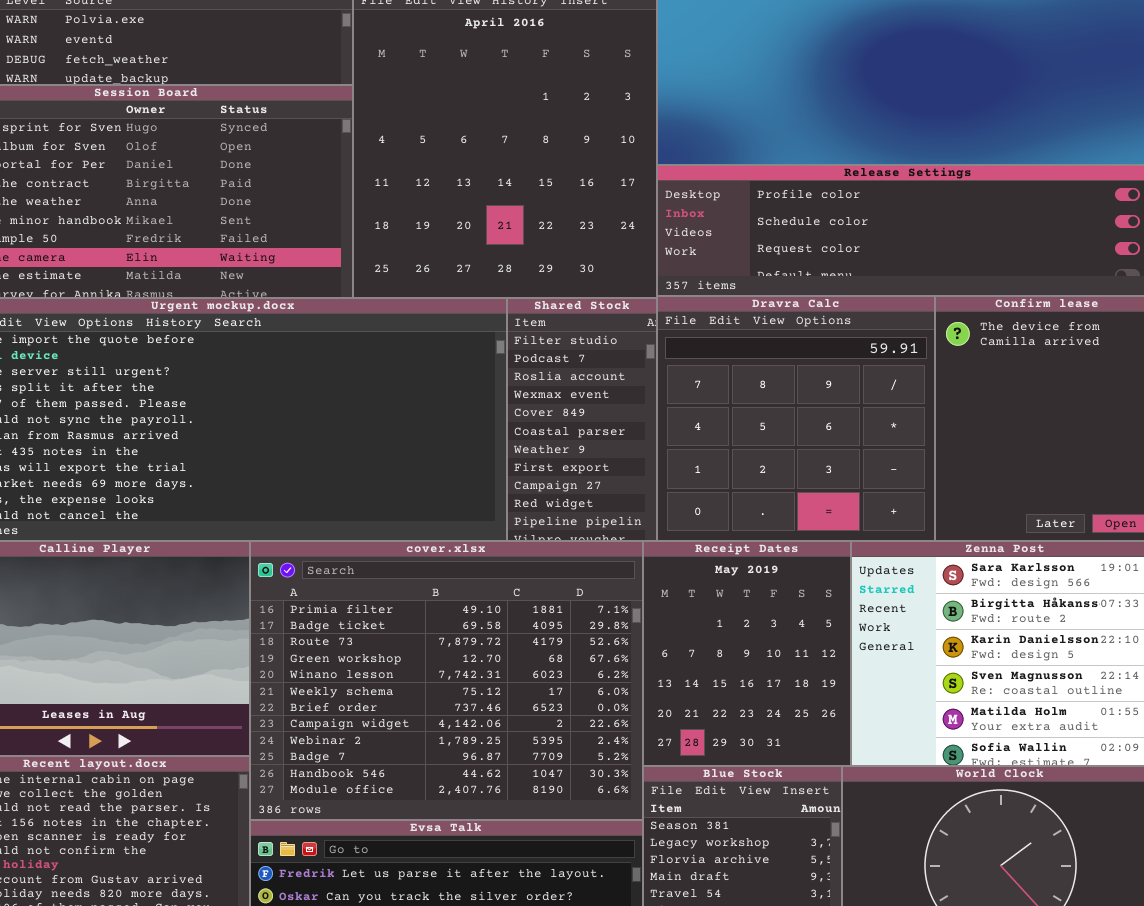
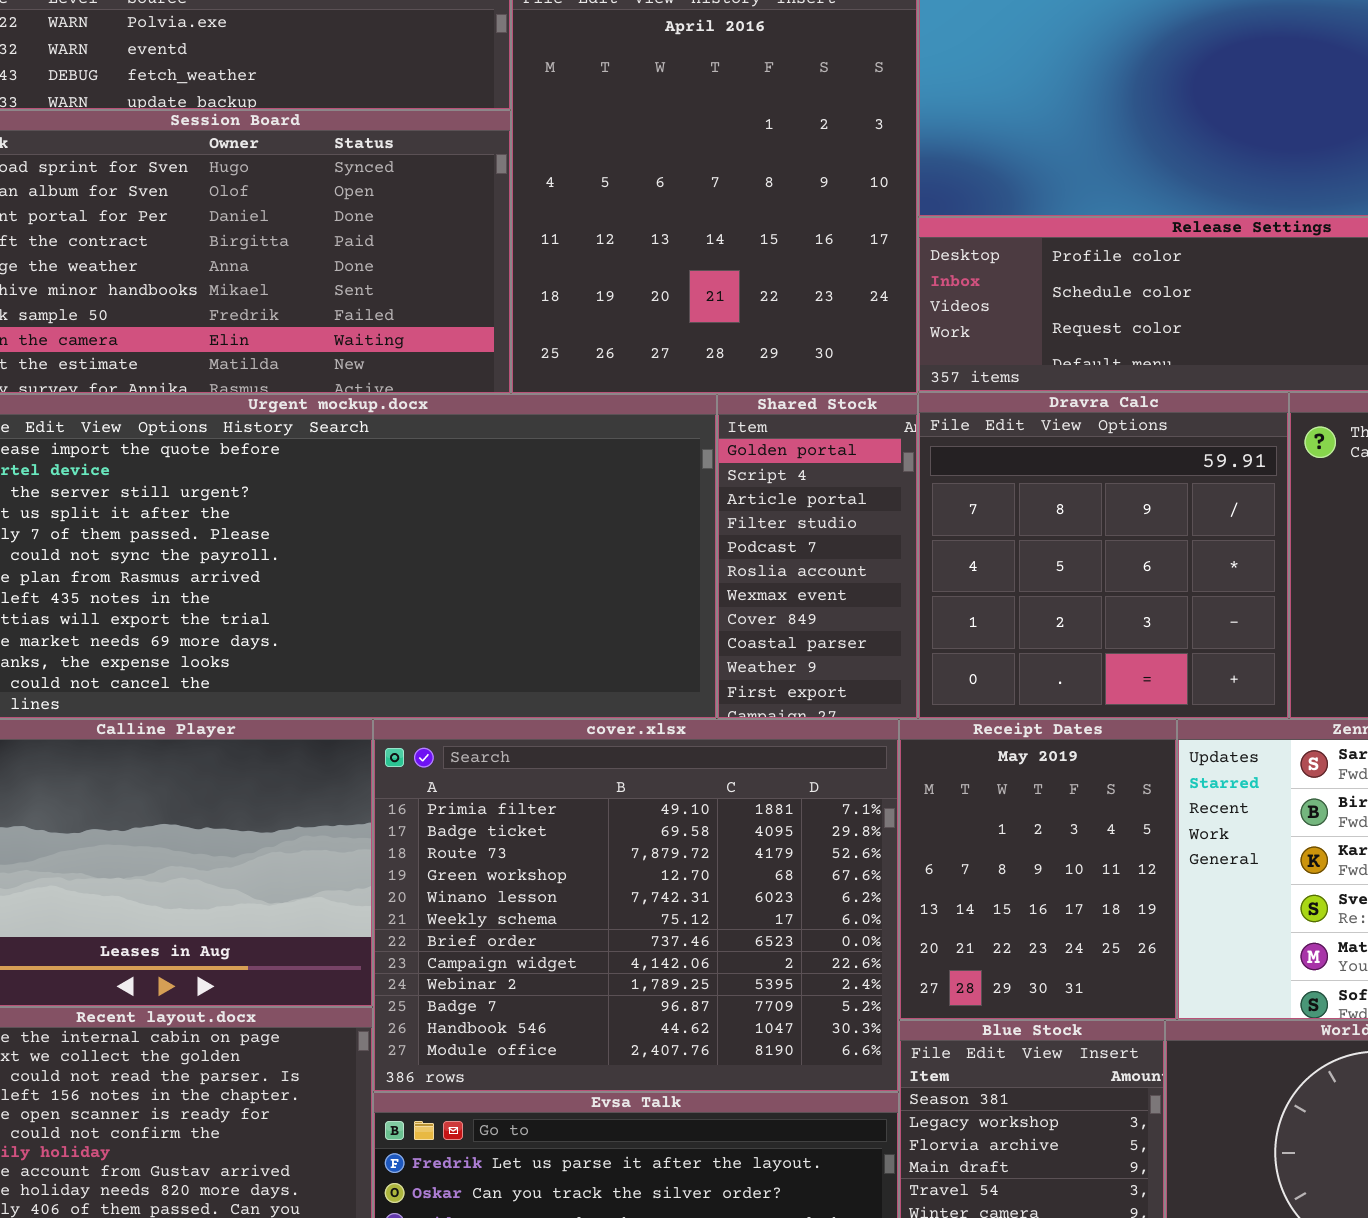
Shared Stock: [507,298,657,541] -> [717,394,918,719], scrolled up 3 rows

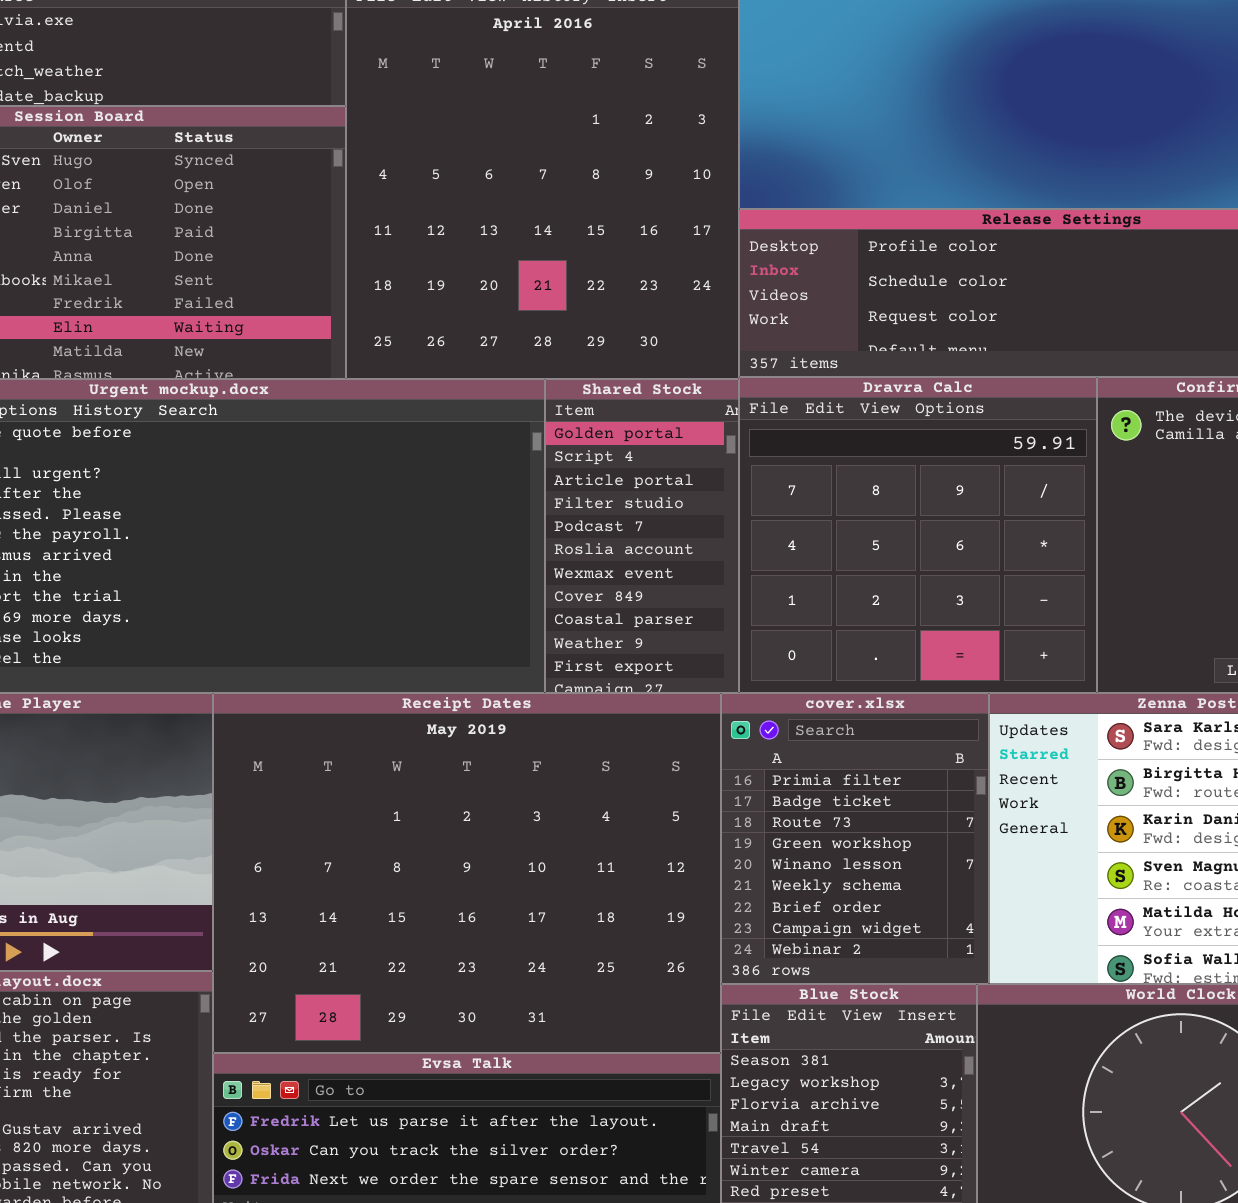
cover.xlsx: [373,719,899,1092] -> [721,693,989,984], moved, resized
Receipt Dates: [899,719,1177,1020] -> [213,693,721,1053], moved, resized

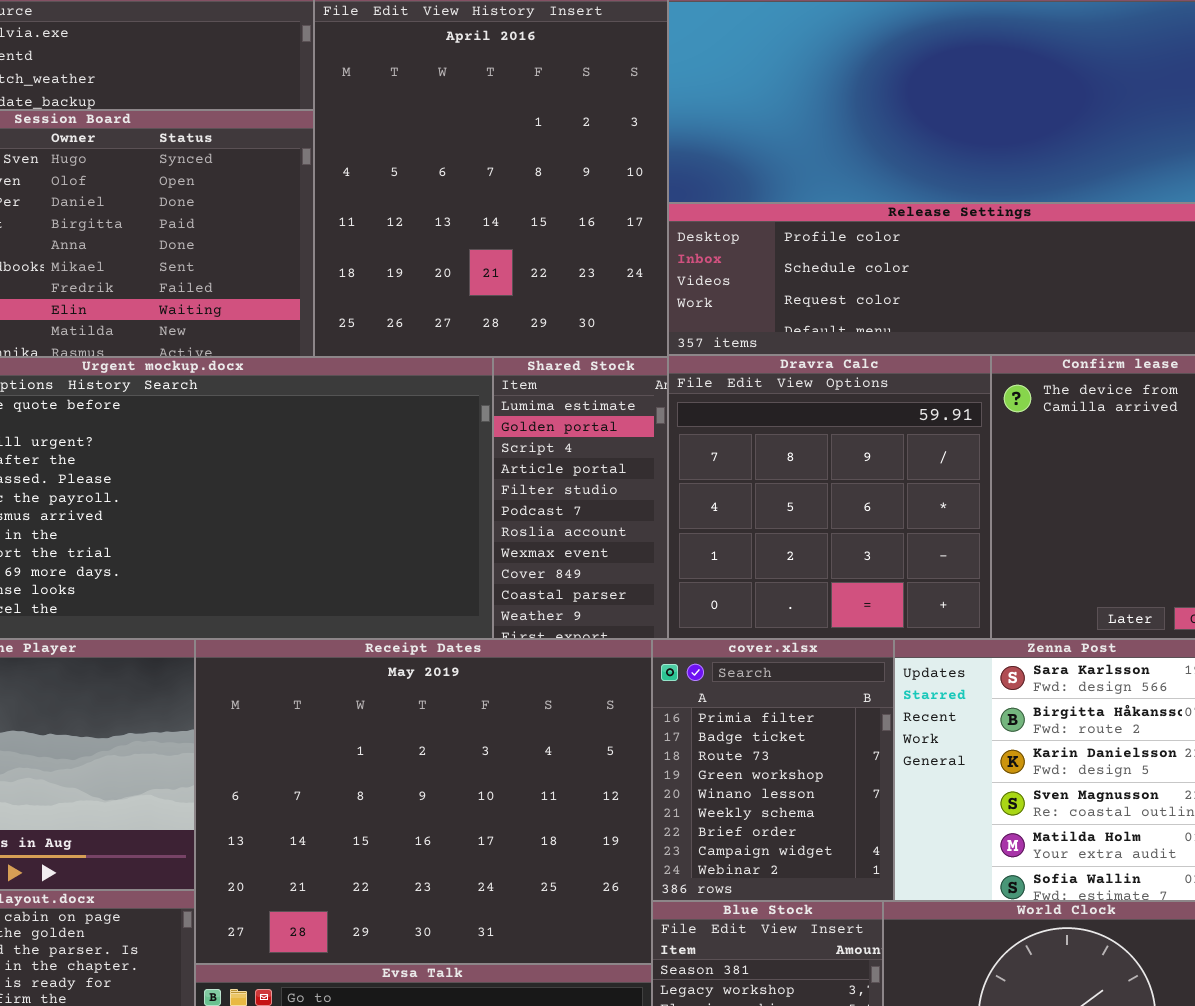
Shared Stock: [545,379,739,693] -> [493,357,668,639], scrolled up 1 row

